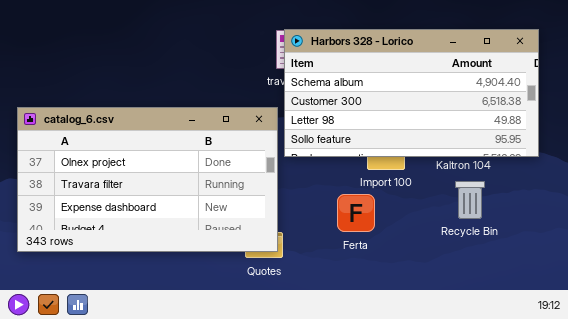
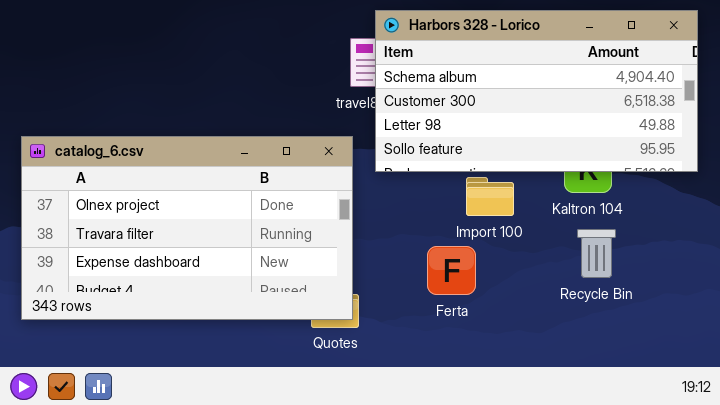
Harbors 328 - Lorico: [284,29,539,157] -> [375,10,698,172], moved

